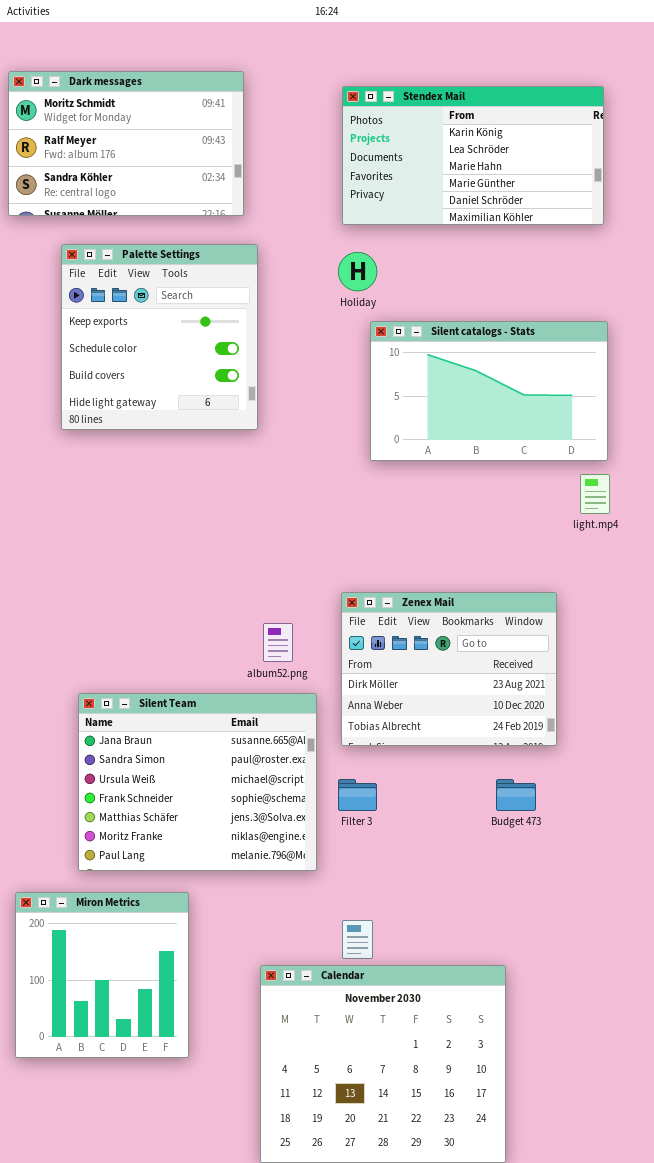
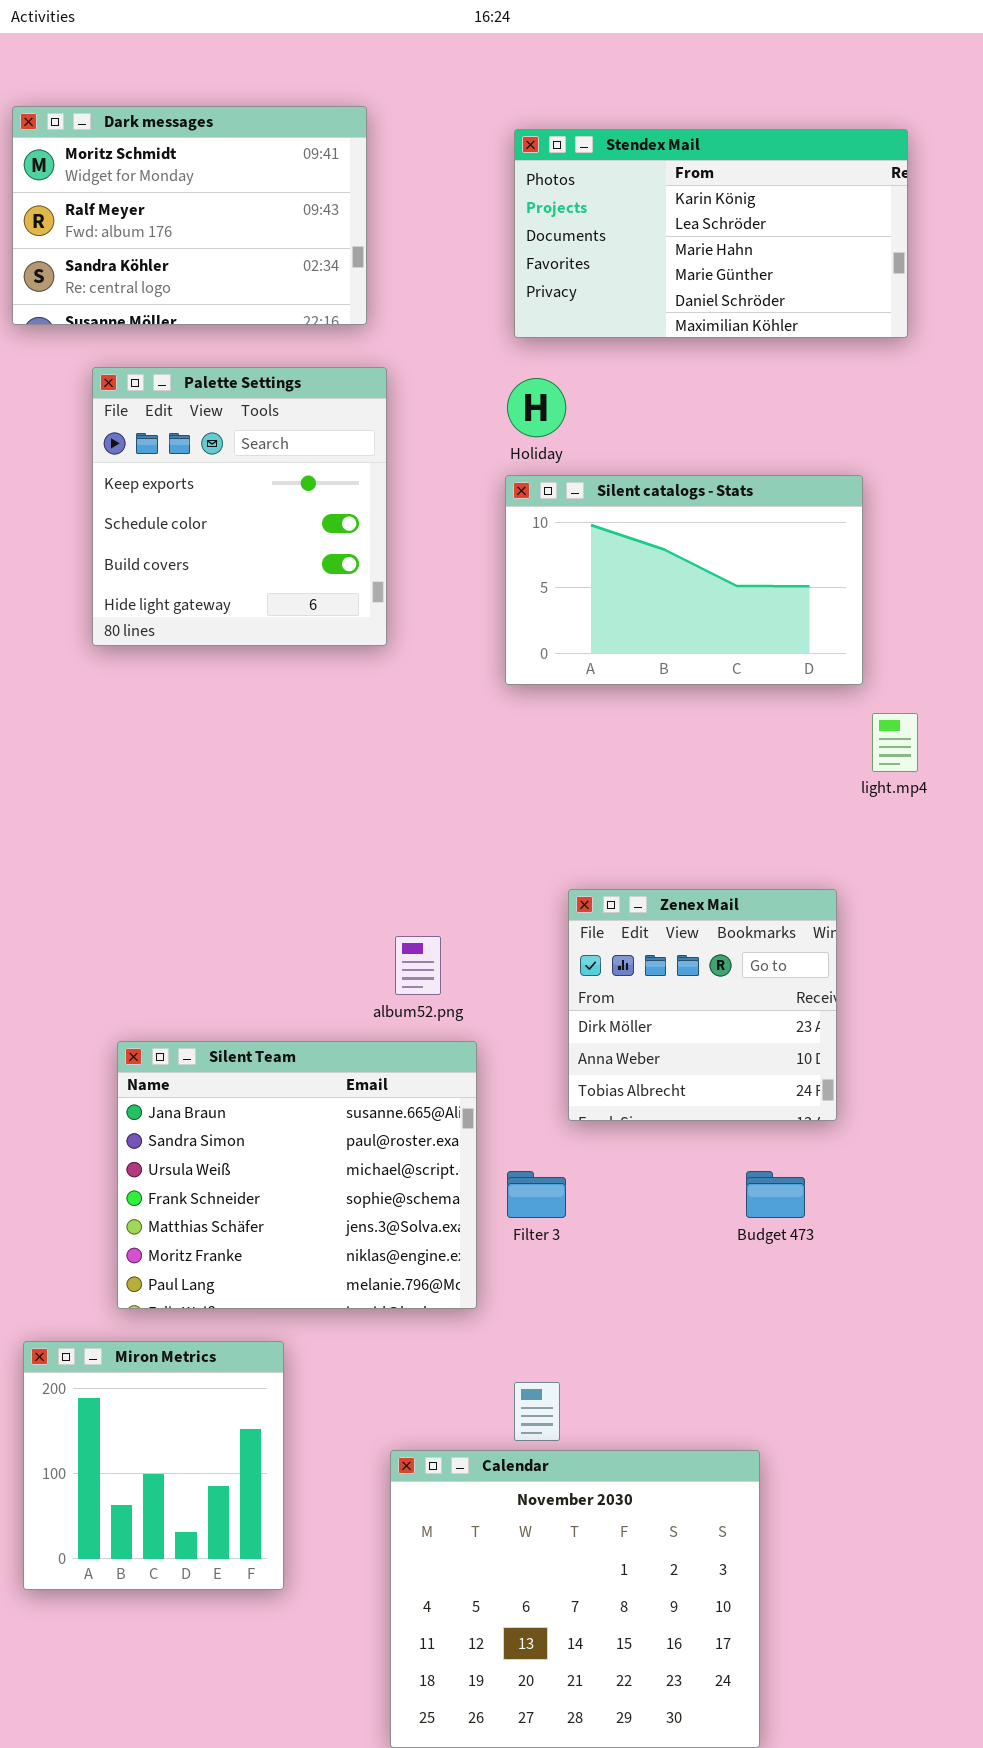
Silent catalogs - Stats: [370,321,608,461] -> [505,475,863,685], moved
Zenex Mail: [341,592,557,746] -> [568,889,837,1121], resized

